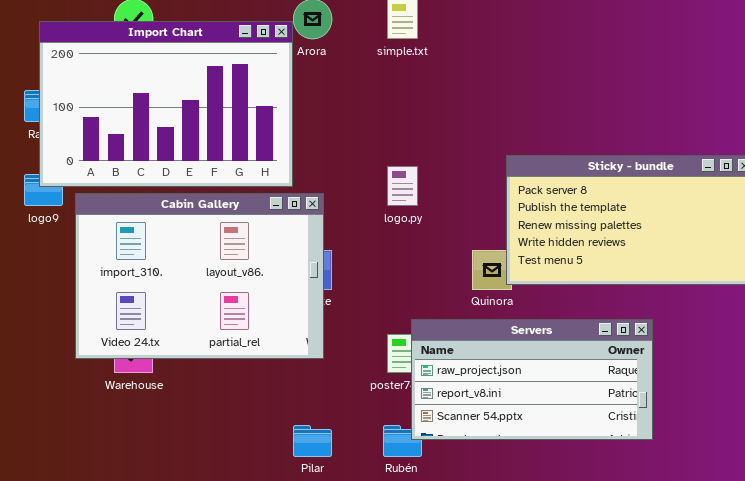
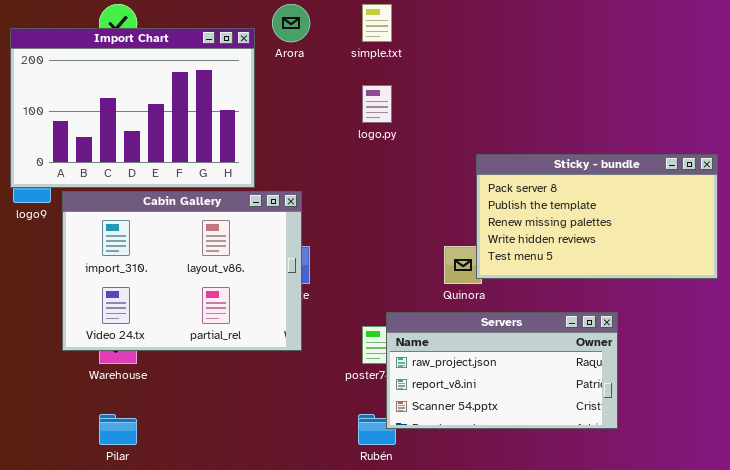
Import Chart: [39,21,293,187] -> [10,28,255,188], moved
logo.py: [387,166,418,206] -> [362,85,392,123], moved
Pilar: [293,425,332,457] -> [99,414,137,445], moved

